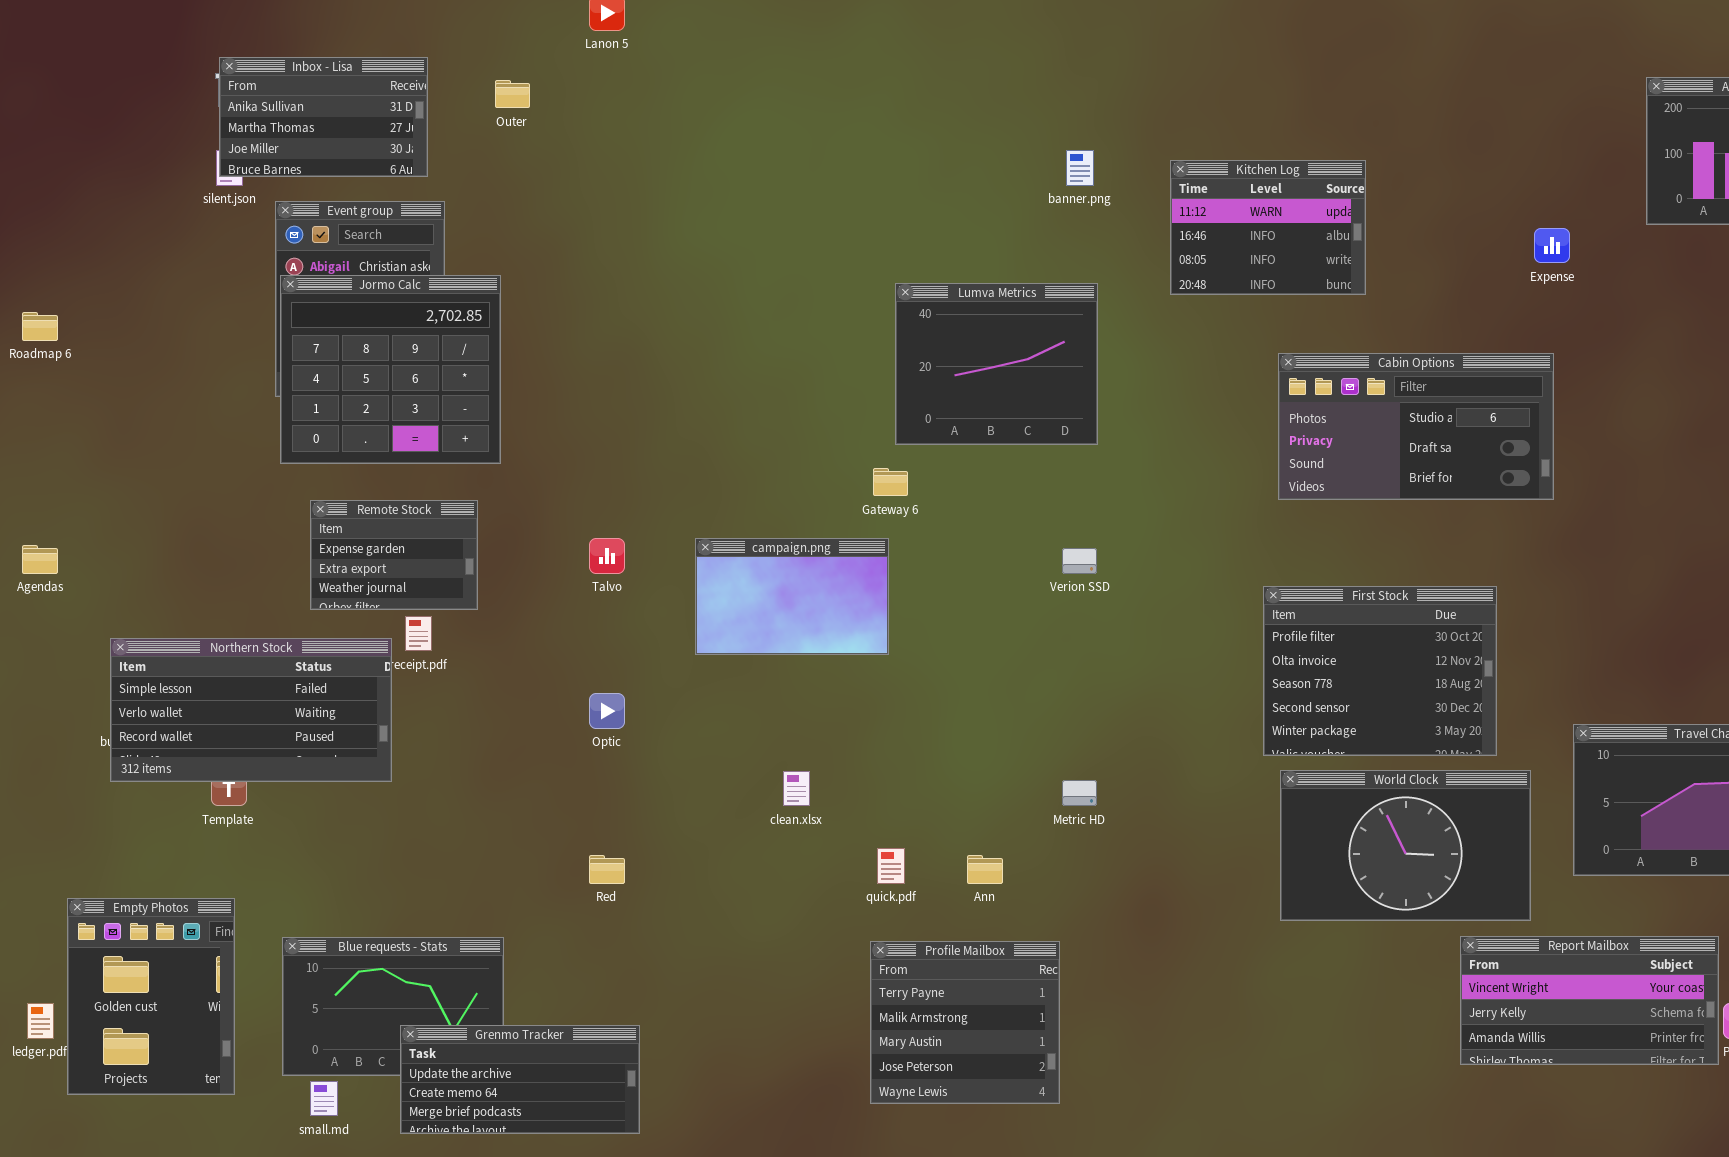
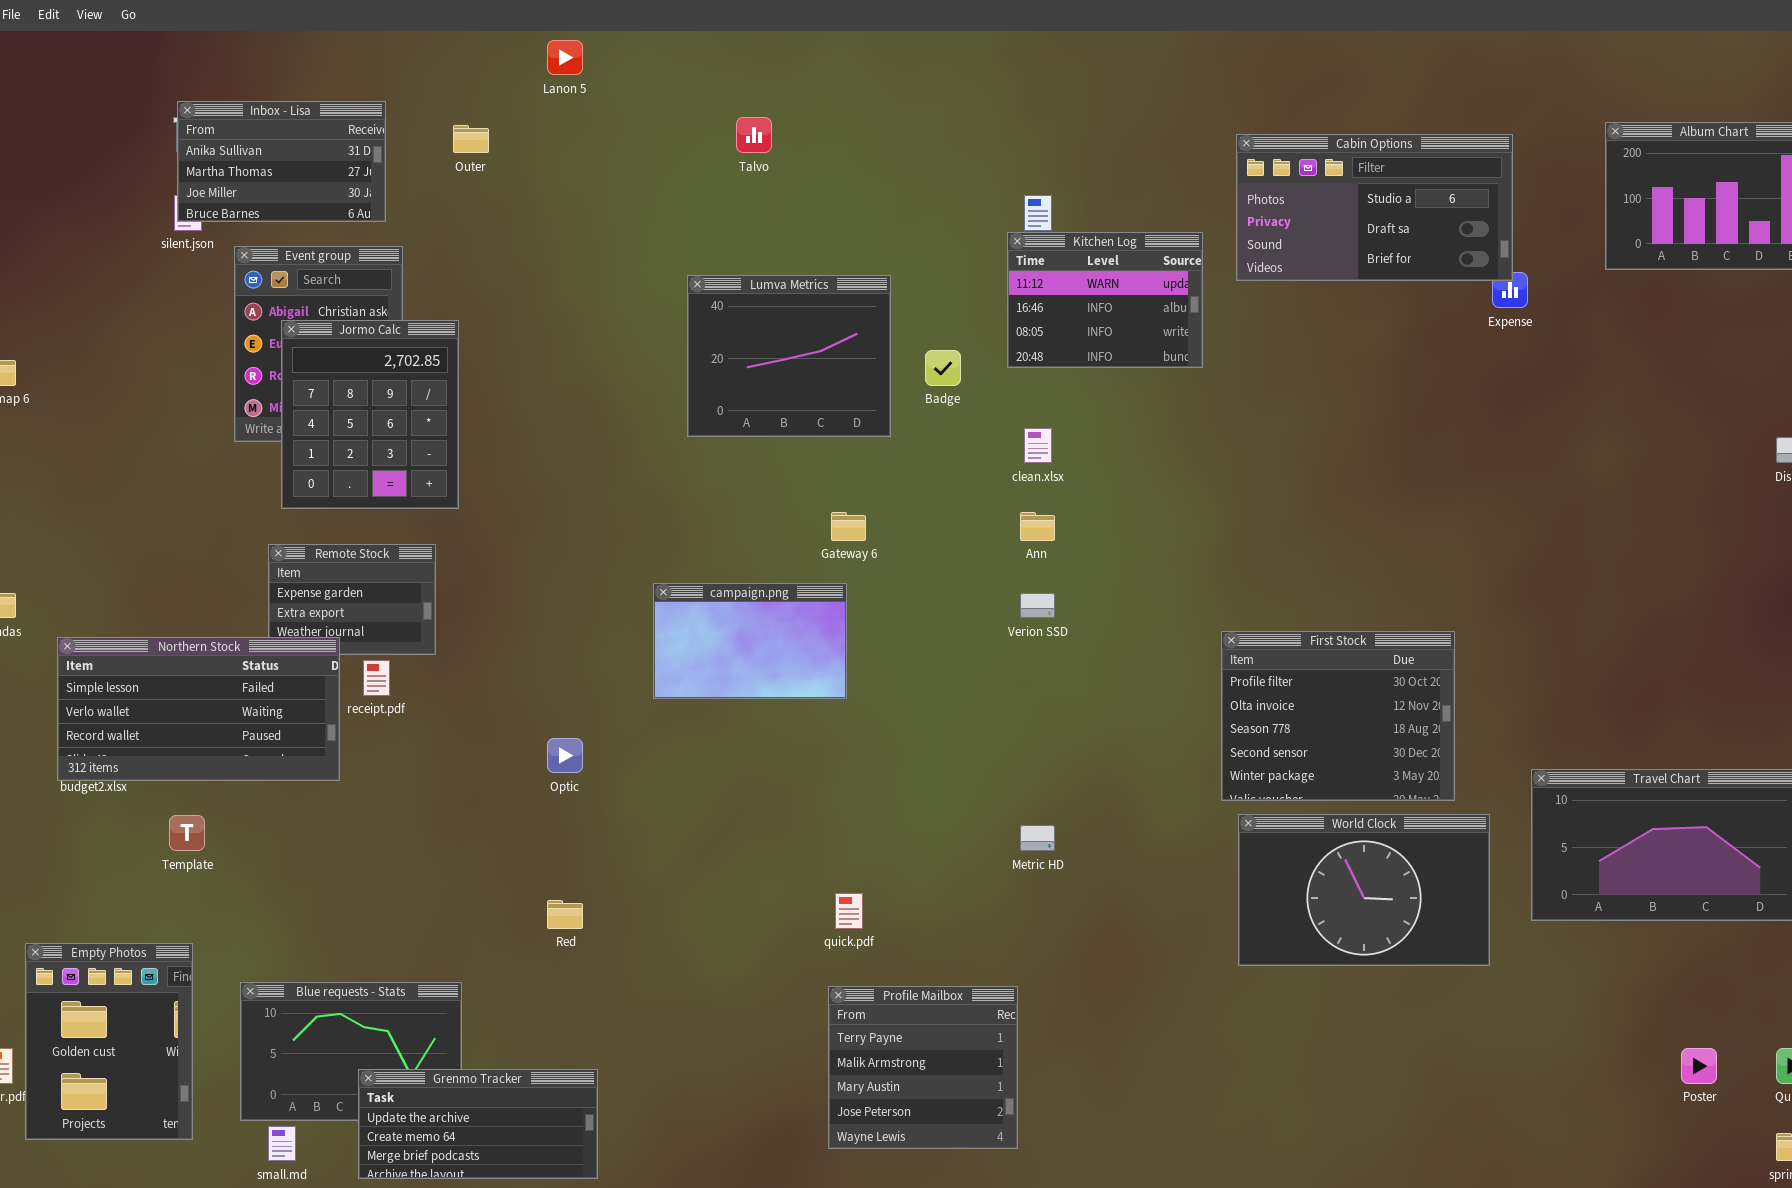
Kitchen Log: [1170,160,1366,295] -> [1007,232,1203,368], moved
Jormo Calc: [280,275,501,464] -> [281,320,459,509], resized
Lumva Metrics: [895,283,1098,445] -> [687,275,891,437], moved
Cabin Options: [1278,353,1554,500] -> [1236,134,1513,281], moved
Talvo: [589,538,625,574] -> [736,117,772,153], moved
Northern Stock: [110,638,392,782] -> [57,637,340,781], moved
clean.xlsx: [783,771,810,806] -> [1024,428,1052,463], moved
Ann: [967,855,1003,884] -> [1020,512,1055,541], moved
Report Mailbox: [1460,936,1719,1065] -> none, closed

